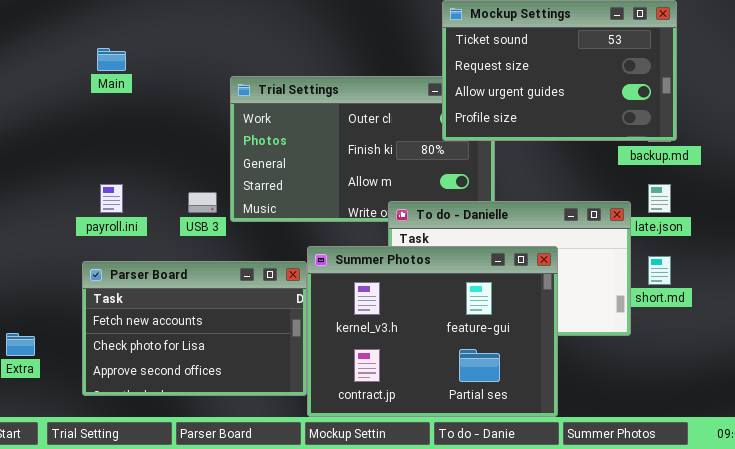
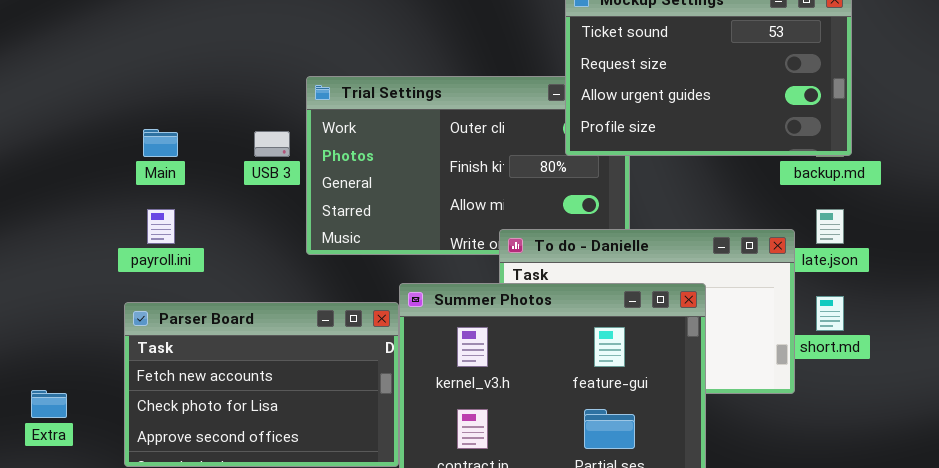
Main: [97,48,126,71] -> [143,129,178,157], moved
USB 3: [188,192,217,213] -> [254,131,290,157], moved

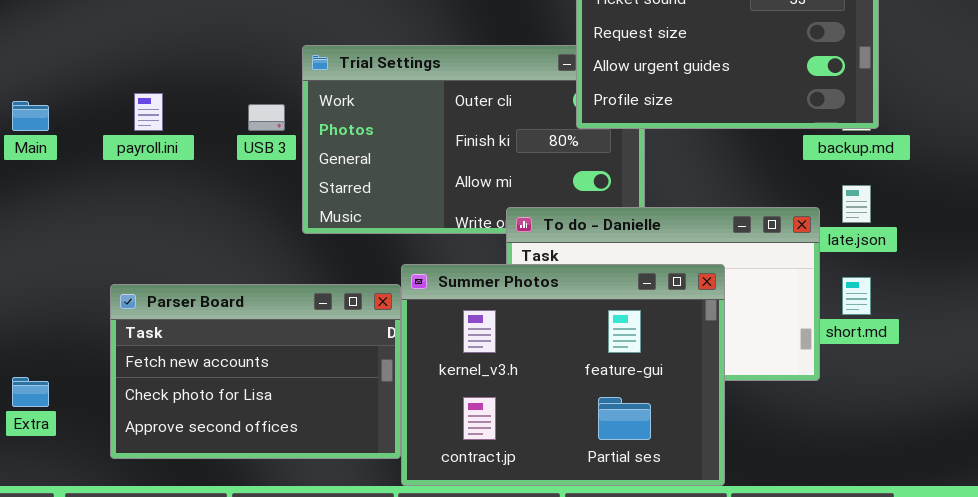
Main: [143,129,178,157] -> [12,101,49,131], moved
payroll.ini: [147,209,175,244] -> [134,93,163,131], moved

